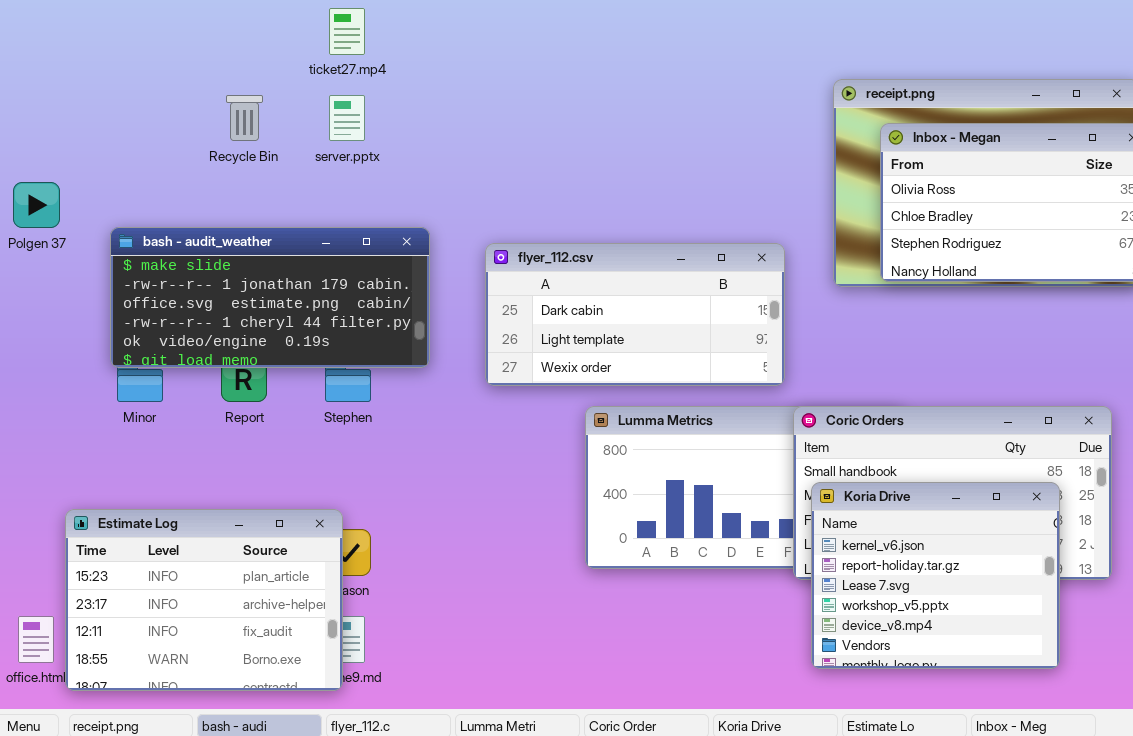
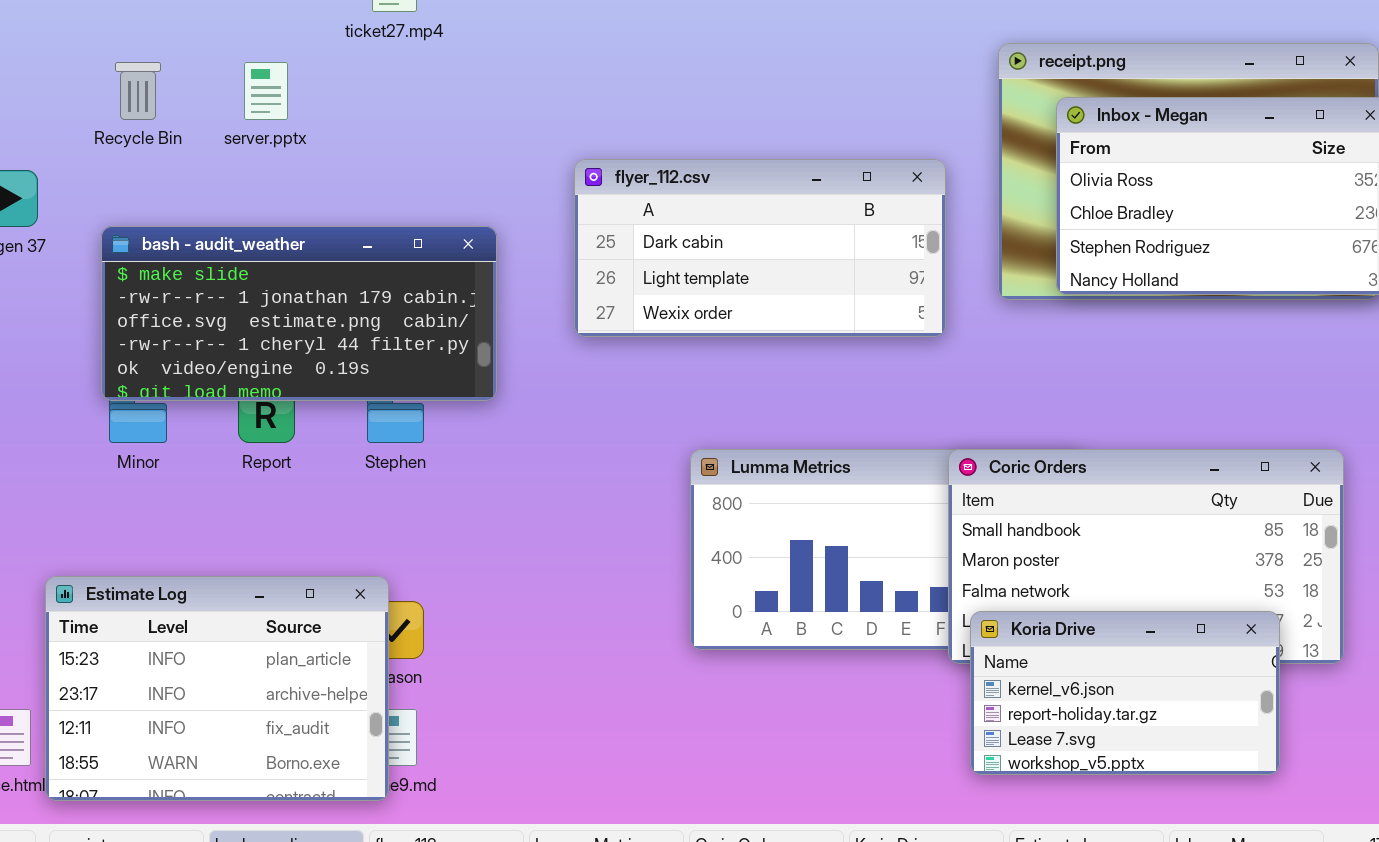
Recycle Bin: [226,95,263,141] -> [115,62,161,120], moved
server.pptx: [329,95,365,141] -> [244,62,288,120], moved
flyer_112.csv: [485,243,785,386] -> [574,159,946,337], moved
Koria Drive: [811,482,1060,669] -> [970,611,1280,775], resized

